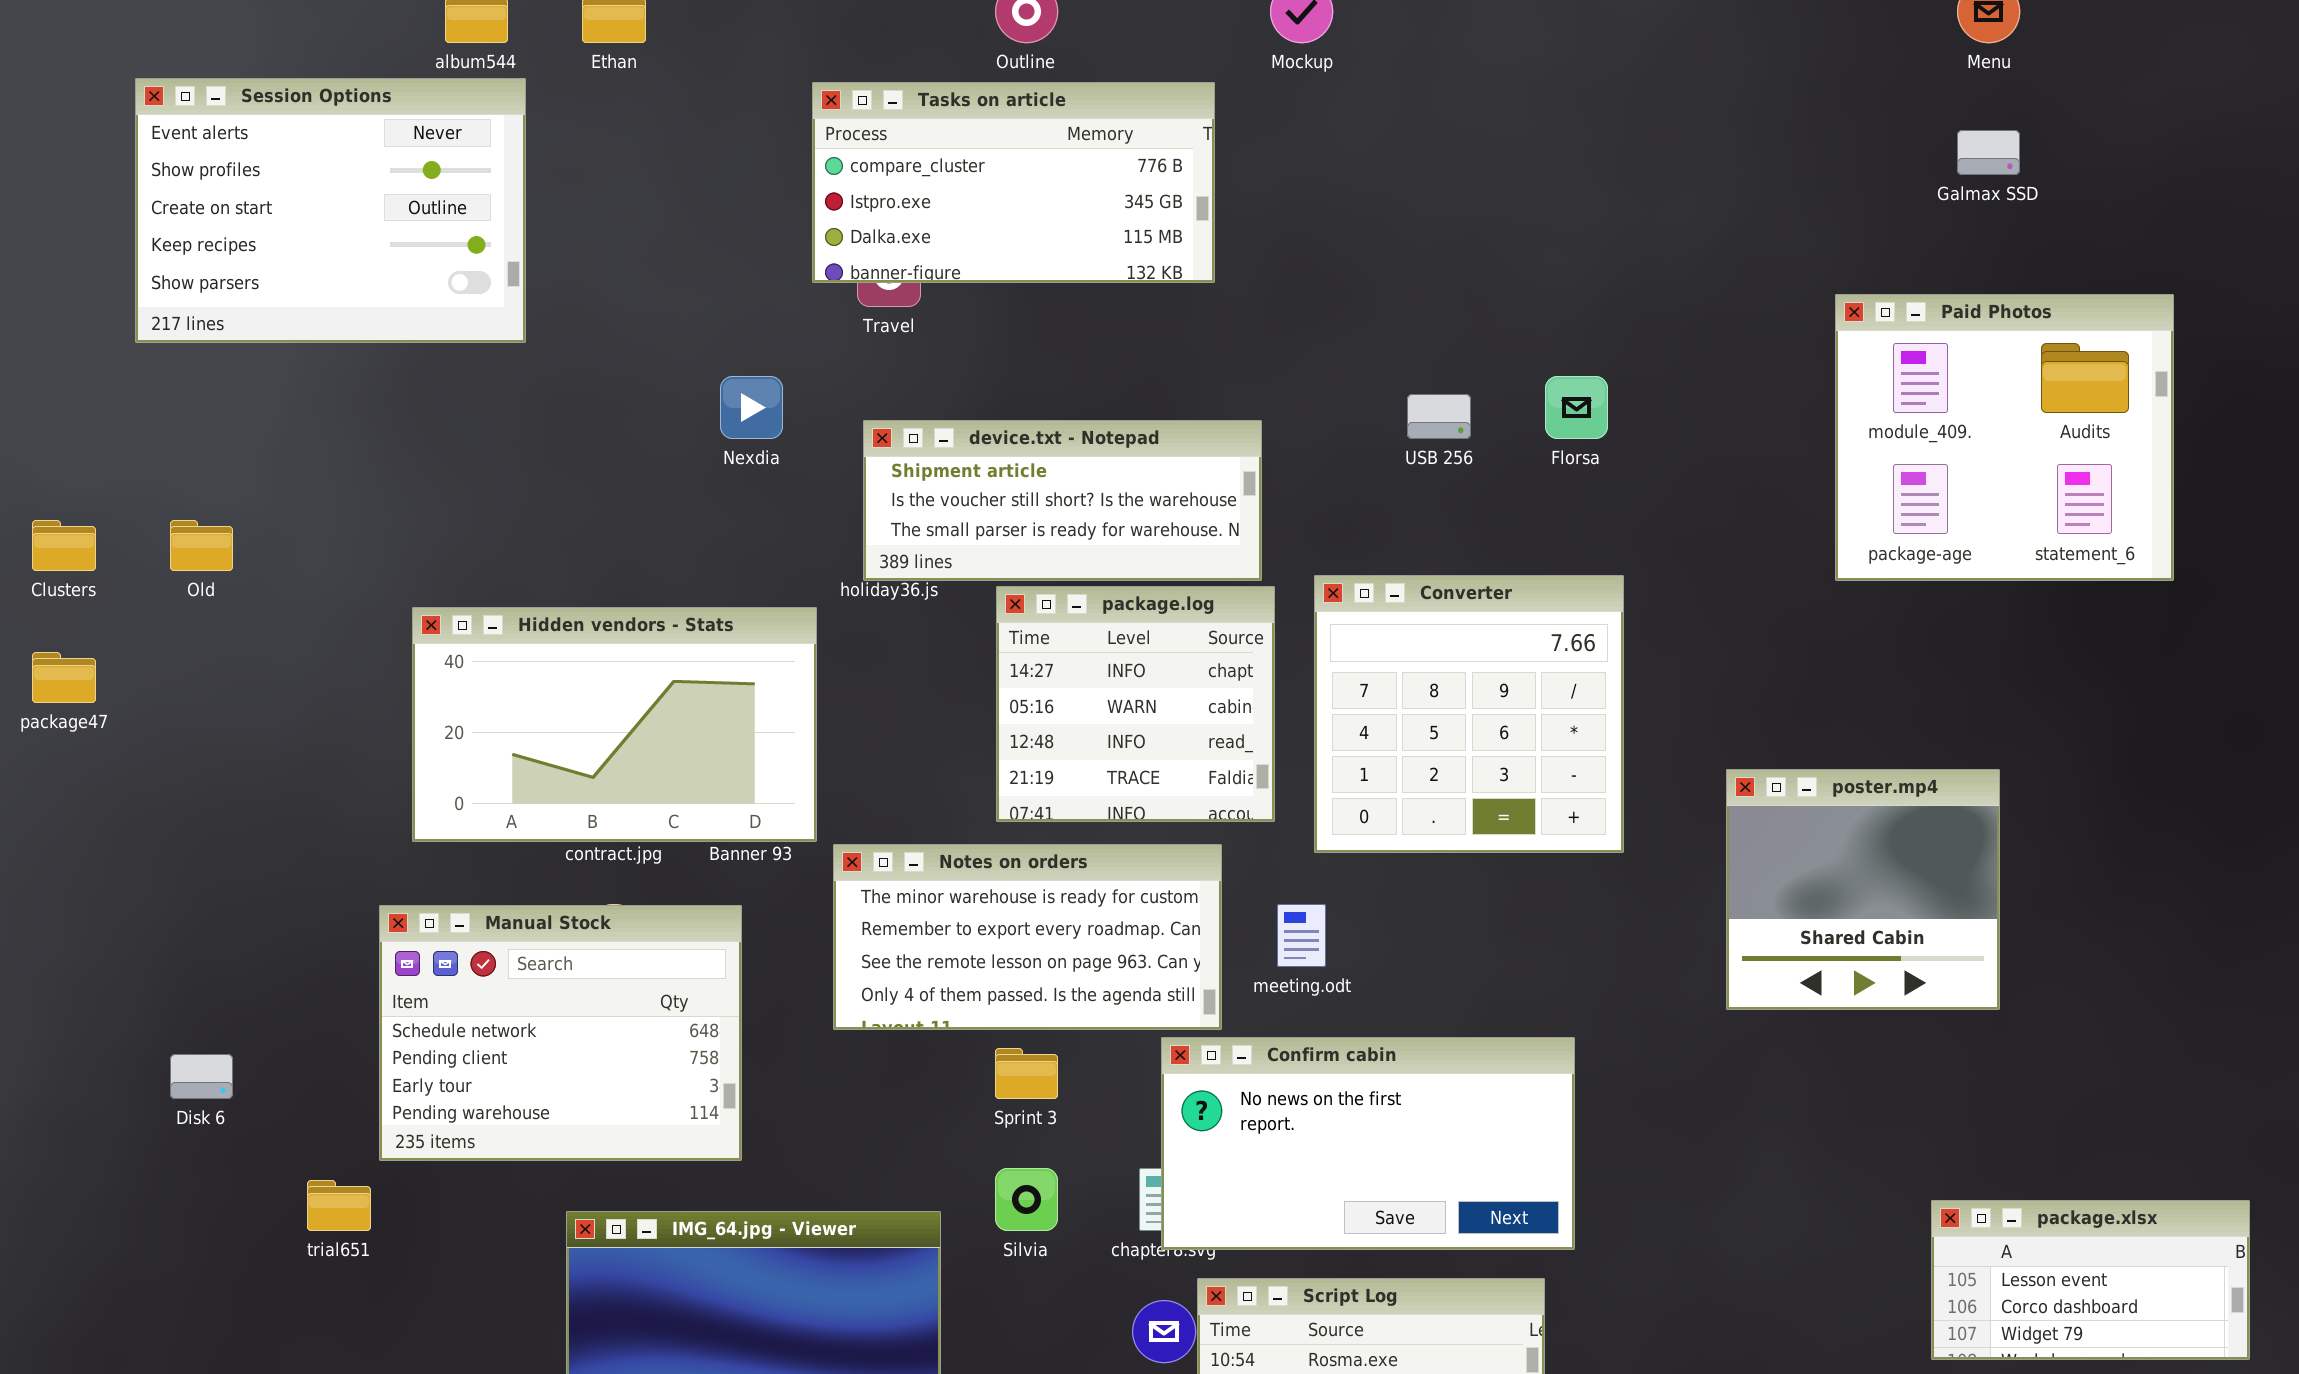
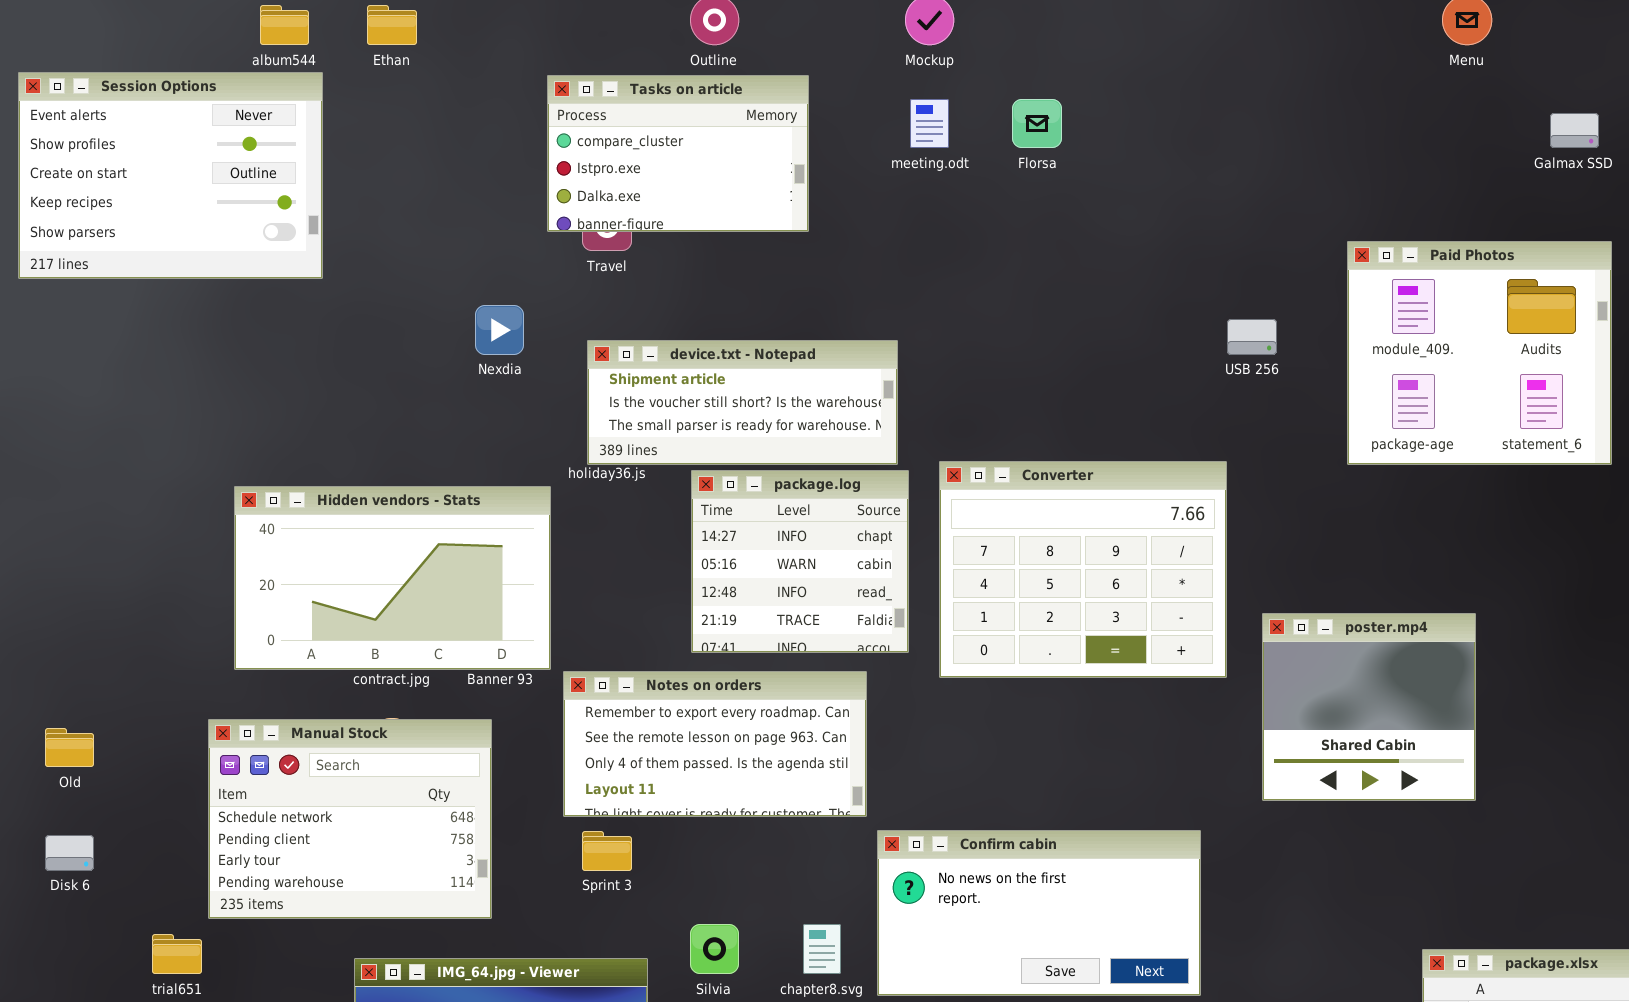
Tasks on article: [812,82,1215,283] -> [547,75,809,232], resized
Galmax SSD: [1957,130,2020,175] -> [1550,113,1599,148], moved
Florsa: [1545,376,1608,439] -> [1012,99,1062,148], moved
USB 256: [1407,394,1471,439] -> [1227,319,1277,355], moved
Old: [170,520,233,571] -> [45,728,94,767], moved
Converter: [1314,575,1624,853] -> [939,461,1227,678], resized
Notes on orders: [833,844,1222,1030] -> [563,671,867,817], scrolled down 1 row
meeting.odt: [1277,904,1326,967] -> [910,99,949,148], moved
Confirm cabin: [1161,1037,1575,1250] -> [877,830,1201,996], moved
Sprint 3: [995,1048,1058,1099] -> [582,831,632,871], moved

